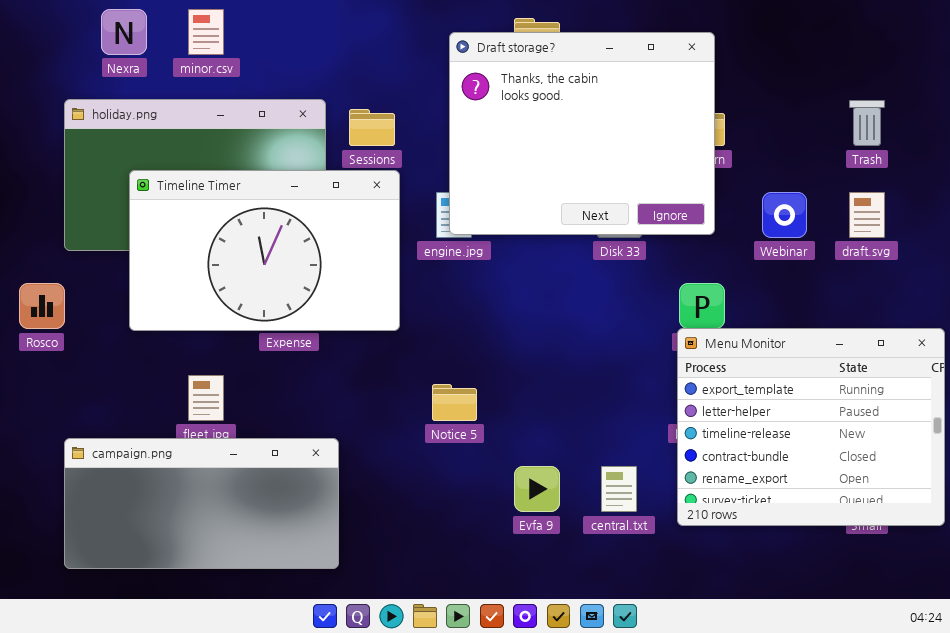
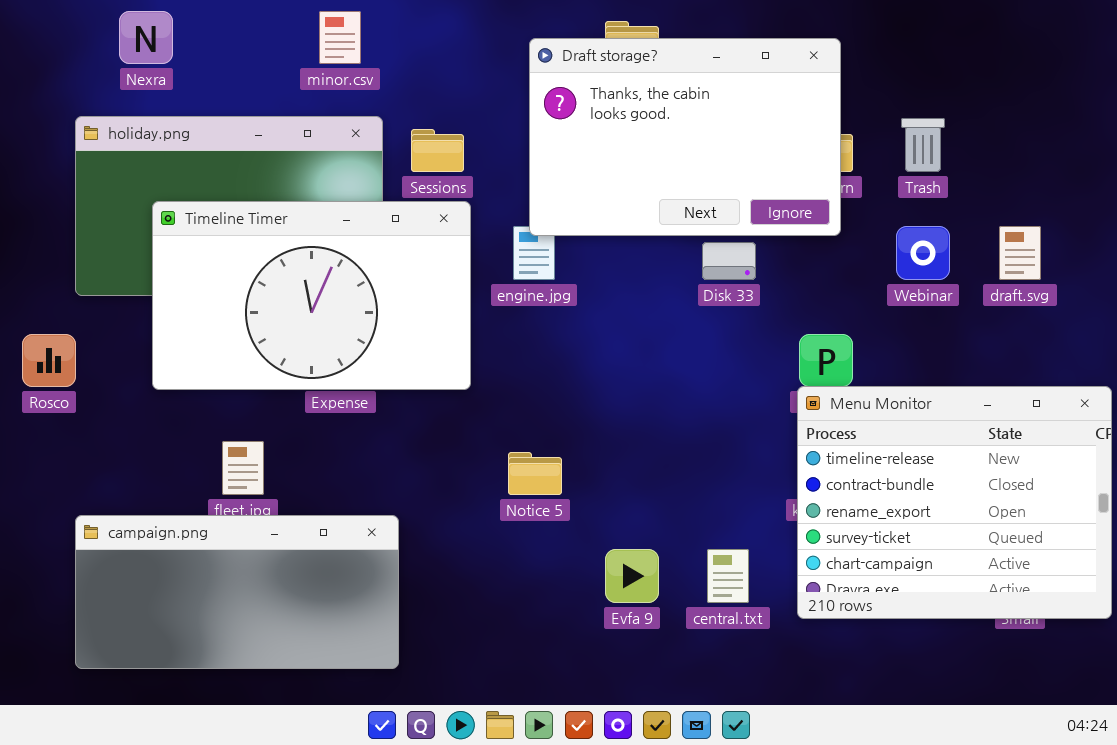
minor.csv: [188,9,224,55] -> [319,11,361,64], moved
Draft storage?: [449,32,715,235] -> [529,38,841,236], resized
Trash: [849,100,885,146] -> [901,118,945,172], moved
Menu Monitor: [677,328,945,526] -> [797,386,1112,619], scrolled down 2 rows

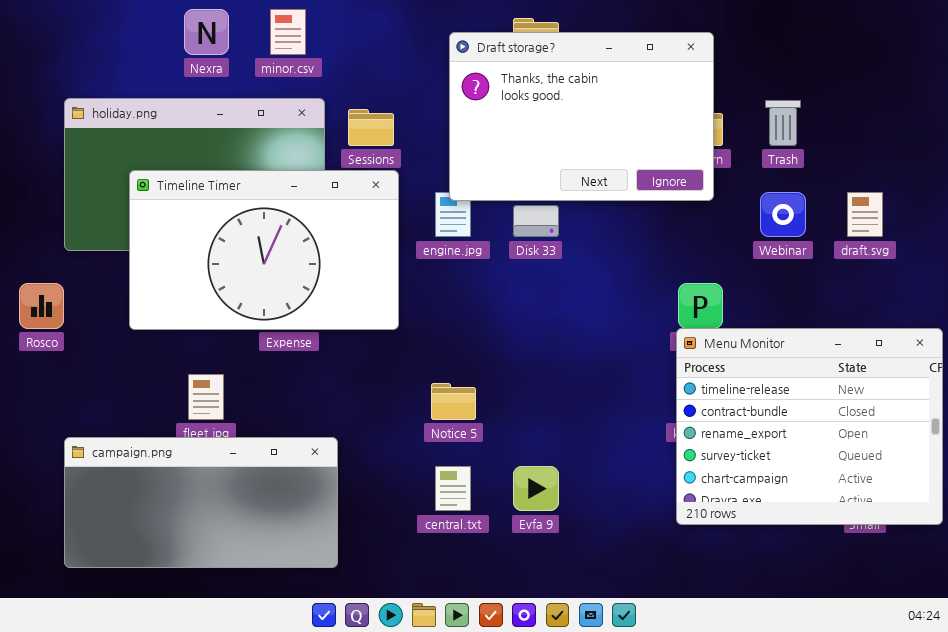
Nexra: [119,11,173,64] -> [184,9,229,55], moved
Disk 33: [702,242,756,280] -> [513,205,559,237], moved
central.txt: [707,549,749,603] -> [435,466,471,511], moved

